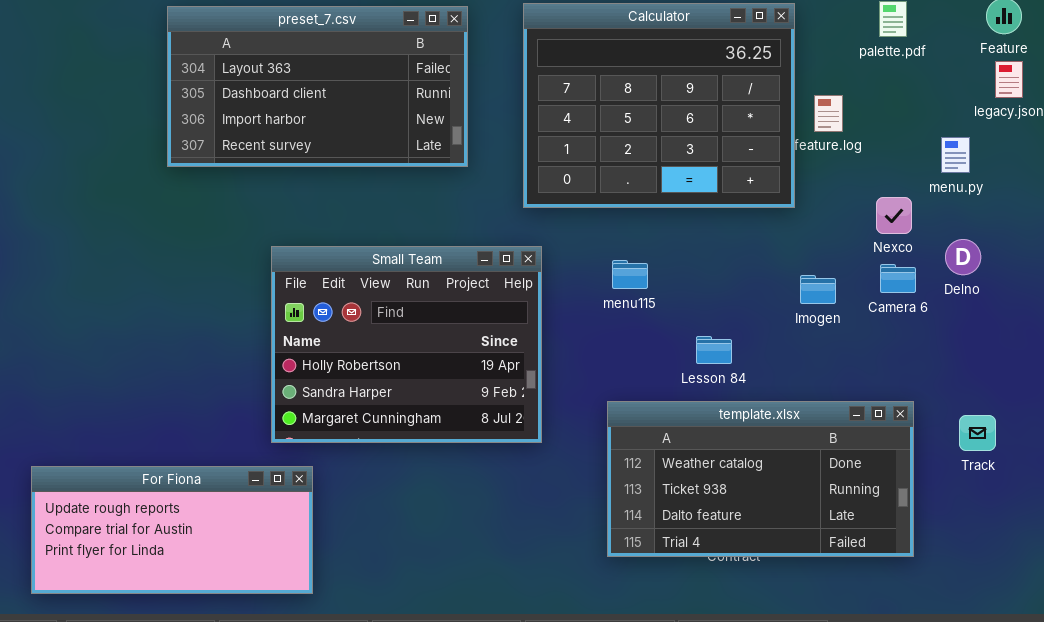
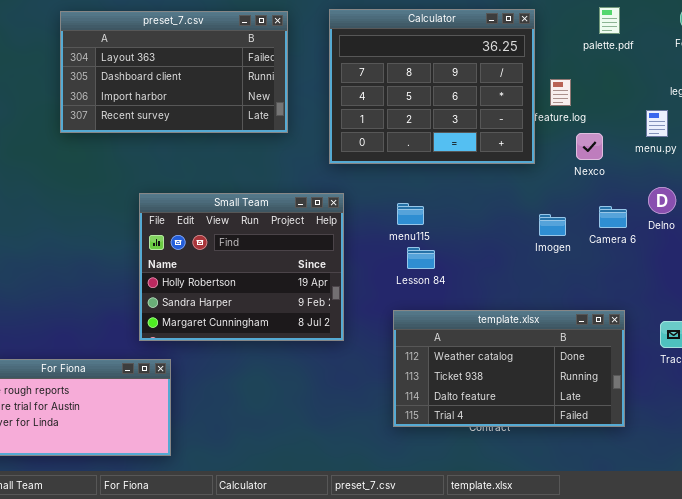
Nexco: [876,197,912,234] -> [576,133,603,160], moved
Lesson 84: [696,336,732,364] -> [407,247,435,269], moved

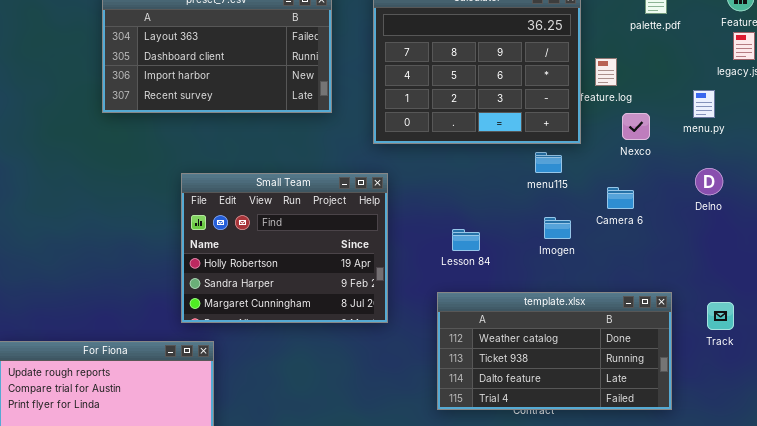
menu115: [397,203,424,225] -> [535,152,562,173], moved
Camera 6: [599,206,627,228] -> [607,187,634,209], moved
Imogen: [539,214,566,236] -> [544,217,571,239], moved

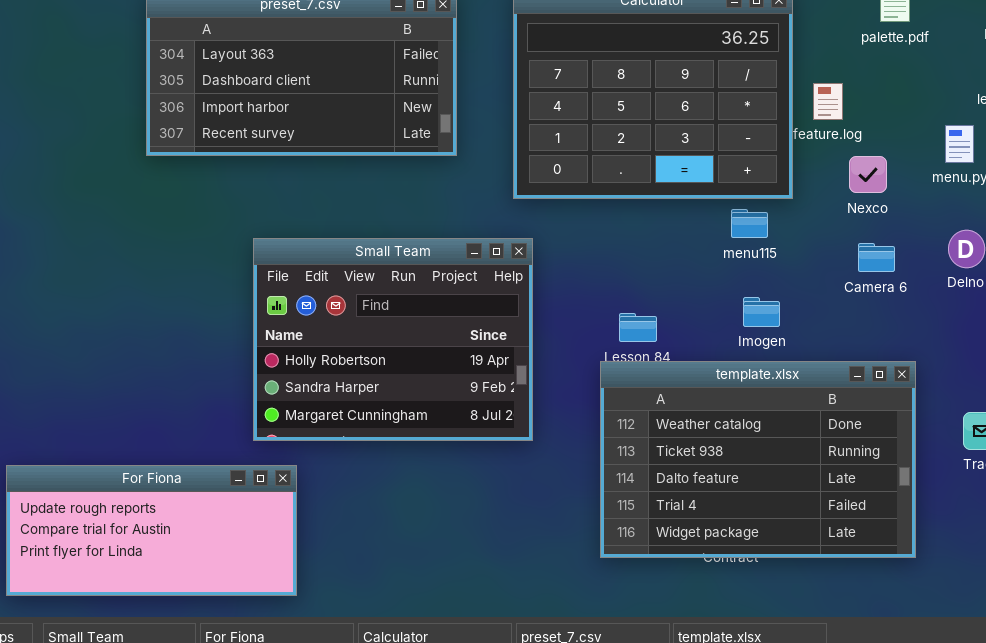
Camera 6: [607,187,634,209] -> [858,243,895,272], moved
template.xlsx: [437,292,672,410] -> [600,361,916,558], resized

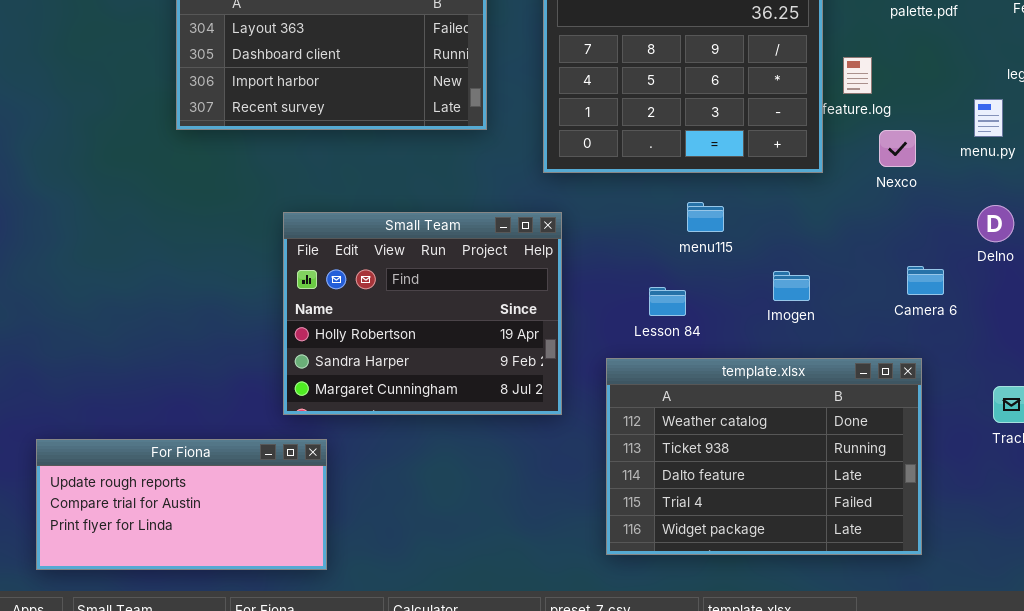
menu115: [731,209,768,238] -> [687,202,724,232], moved
Camera 6: [858,243,895,272] -> [907,266,944,295], moved
template.xlsx: [600,361,916,558] -> [606,358,922,555], moved

